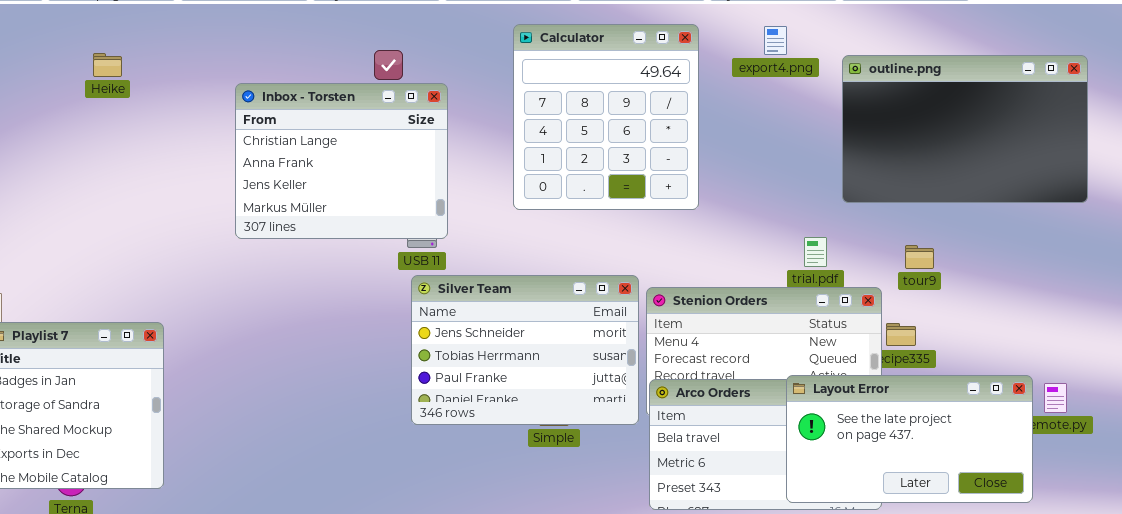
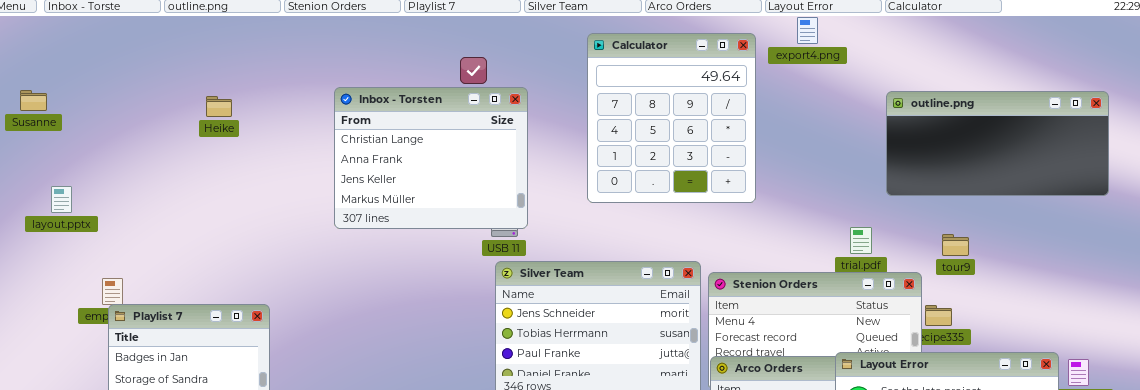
export4.png: [764,26,787,55] -> [797,17,818,44], moved
Heike: [93,53,122,77] -> [206,96,232,117], moved
outline.png: [842,55,1088,203] -> [886,91,1109,196], resized

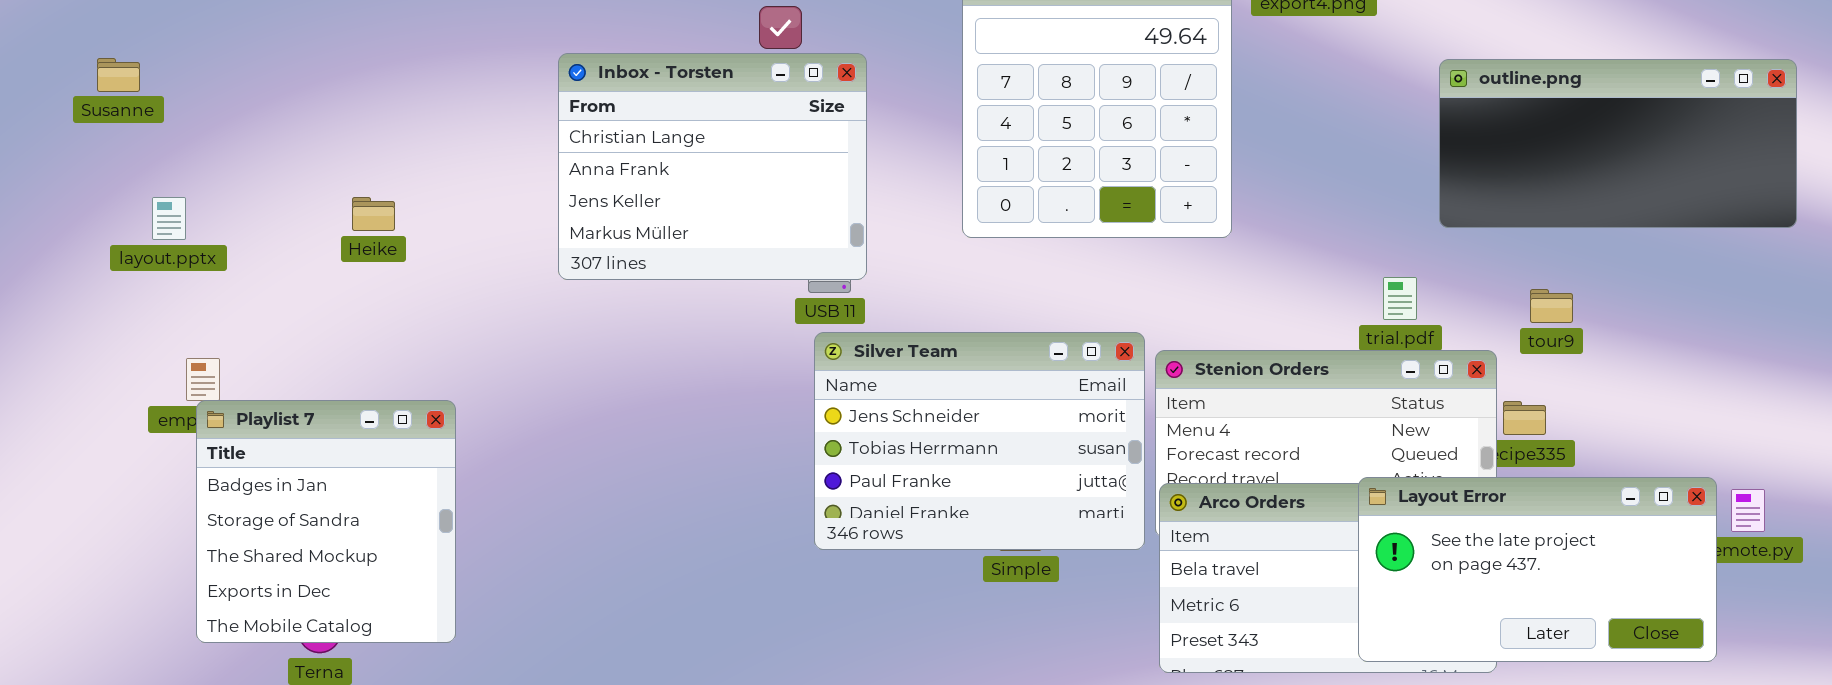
Susanne: [20,90,47,111] -> [97,58,140,92], moved
Heike: [206,96,232,117] -> [352,197,395,231], moved
layout.pptx: [51,186,72,213] -> [152,197,186,240], moved

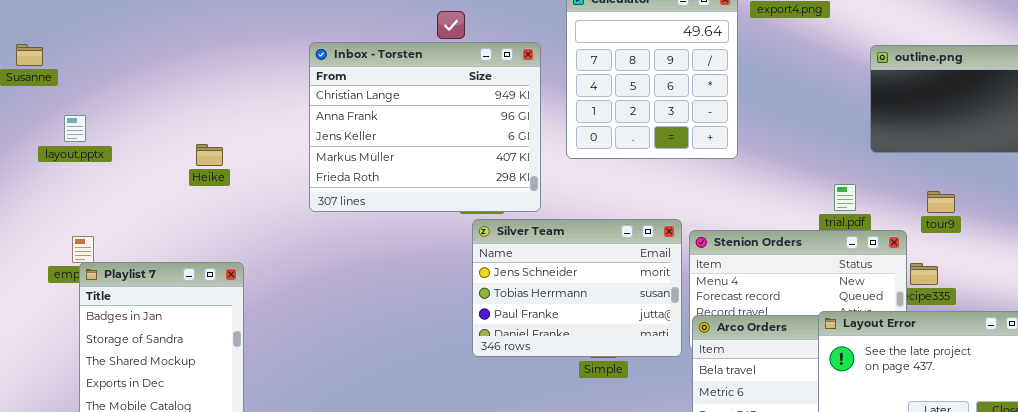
Inbox - Torsten: [558,53,867,280] -> [309,42,541,212], resized
layout.pptx: [152,197,186,240] -> [64,115,86,142], moved
Heike: [352,197,395,231] -> [196,144,223,166], moved

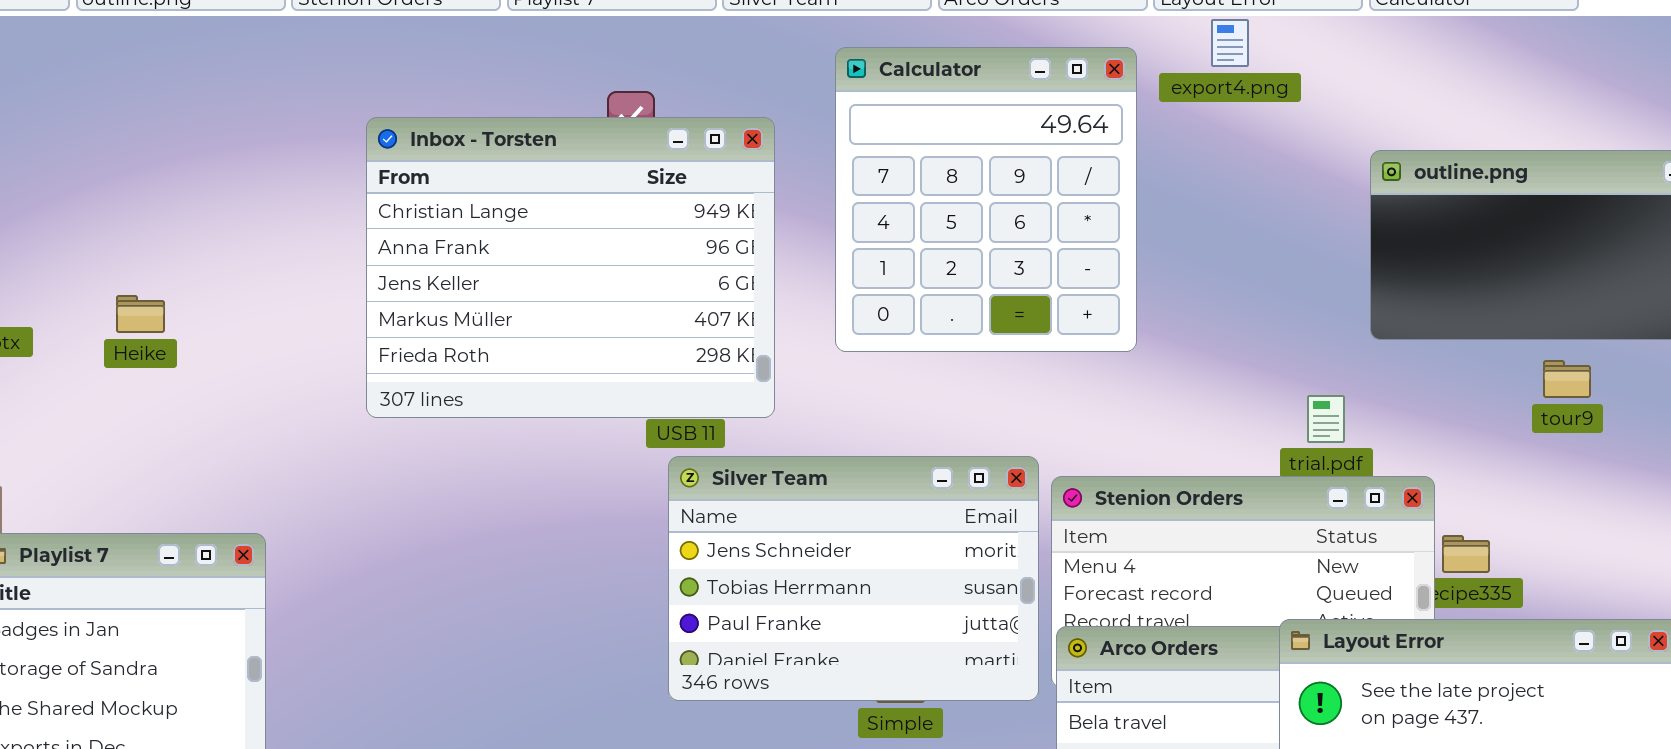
Inbox - Torsten: [309,42,541,212] -> [366,117,775,418], moved
Heike: [196,144,223,166] -> [116,295,165,333], moved
tour9: [927,191,955,213] -> [1543,360,1591,398], moved

